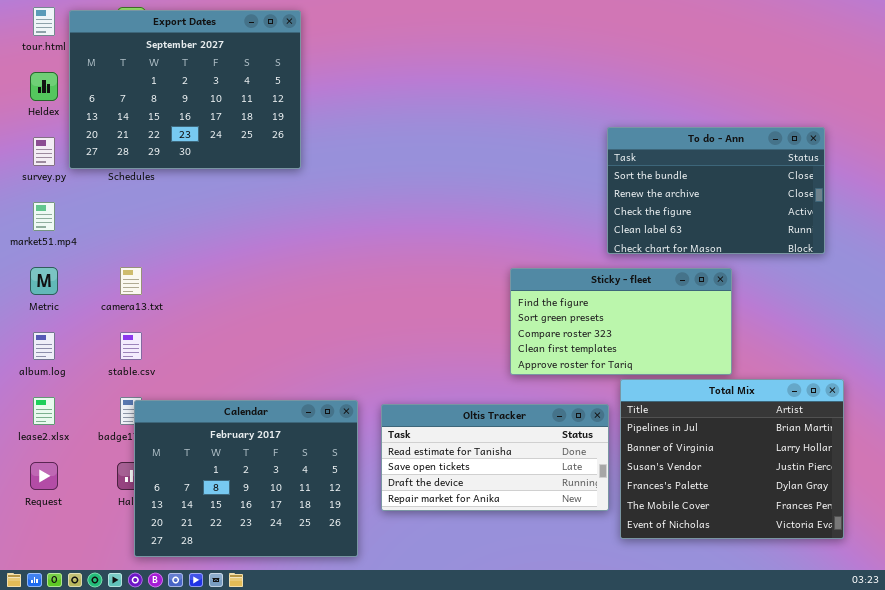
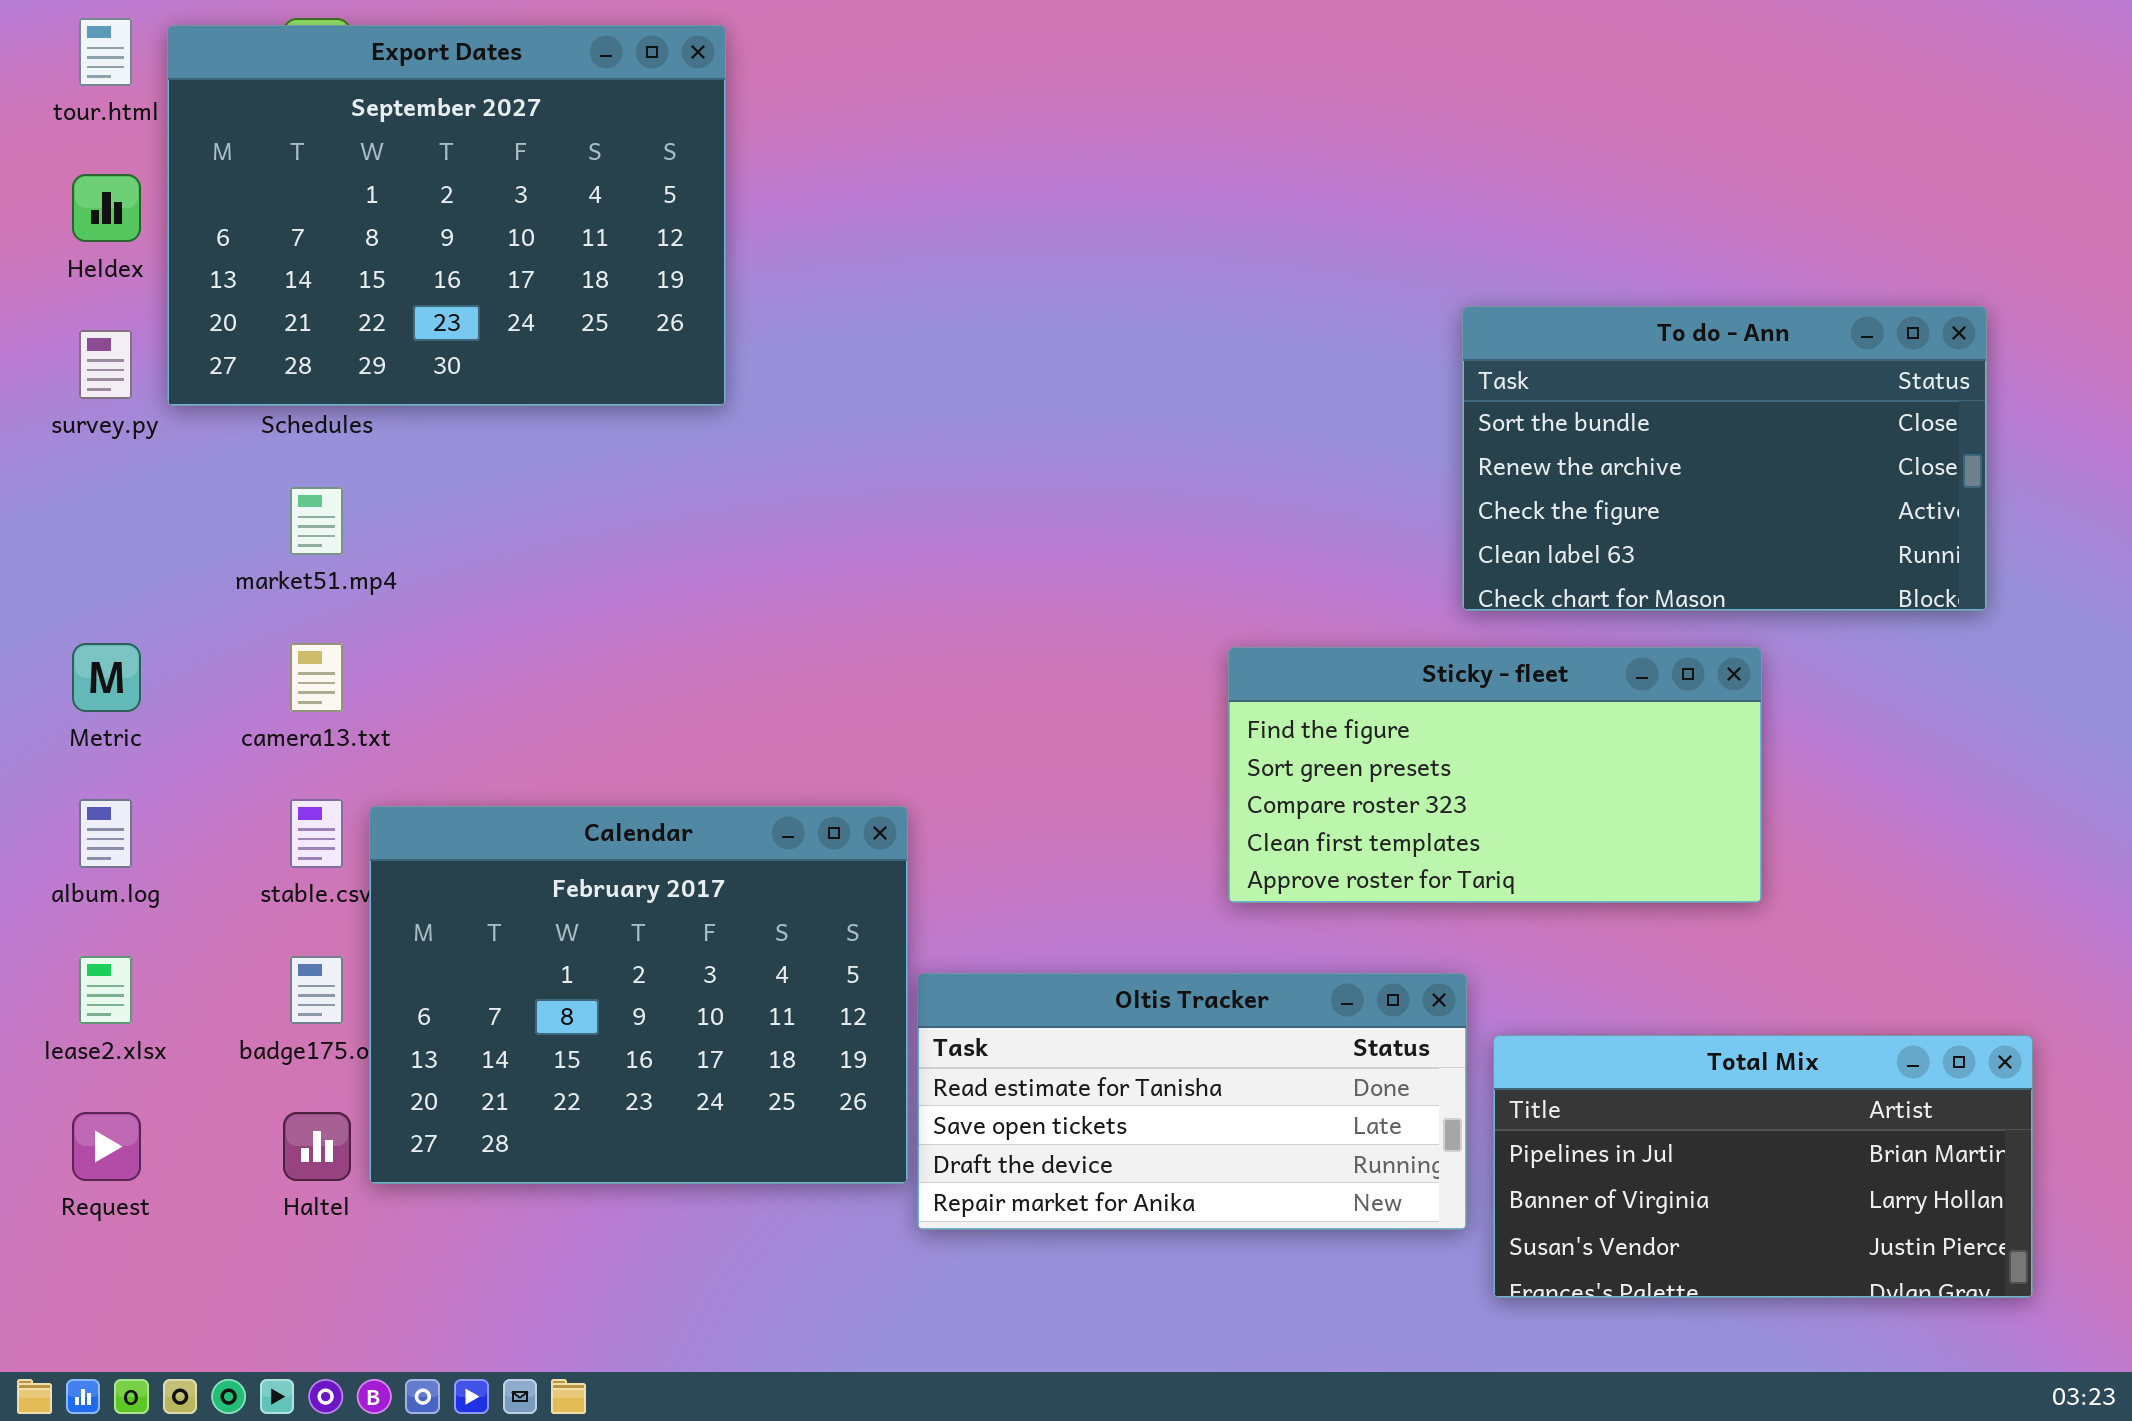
market51.mp4: [33,202,55,231] -> [290,487,343,555], moved
Total Mix: [620,379,844,539] -> [1493,1035,2033,1298], resized
Calendar: [134,400,358,557] -> [369,806,908,1184], moved

